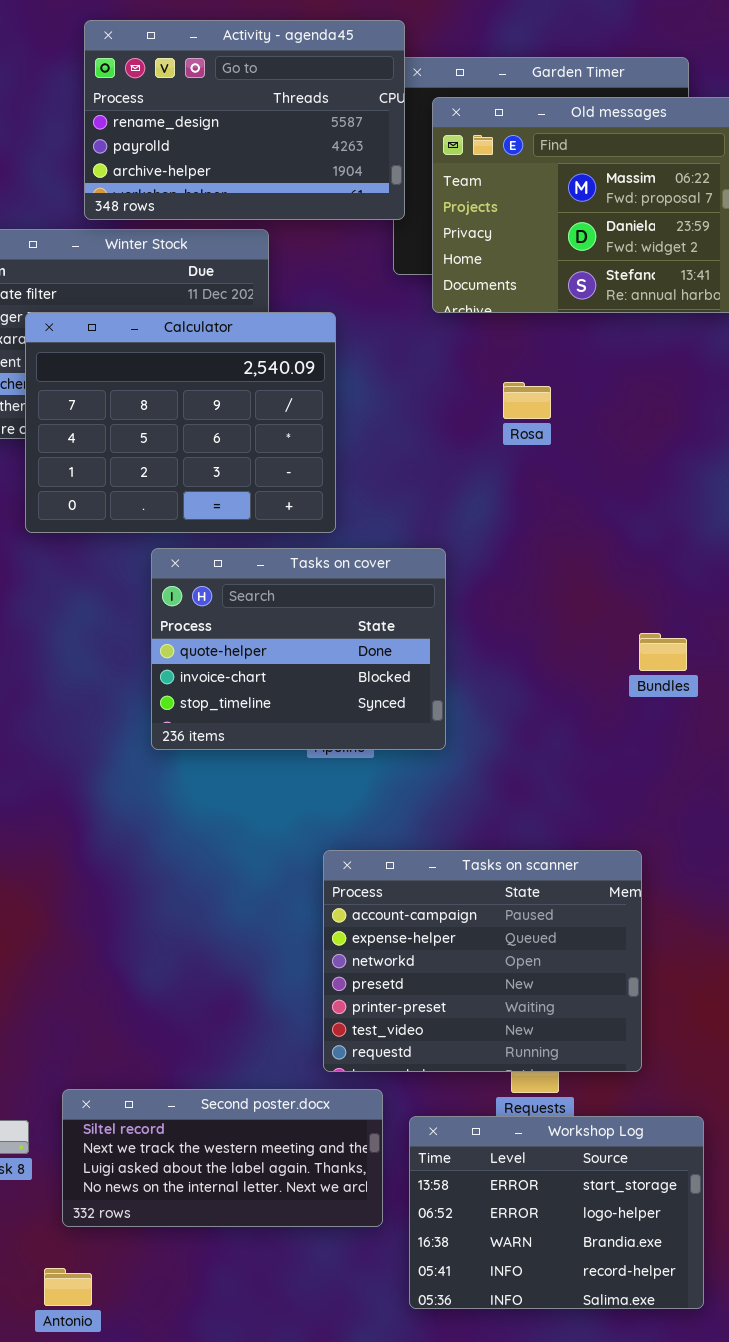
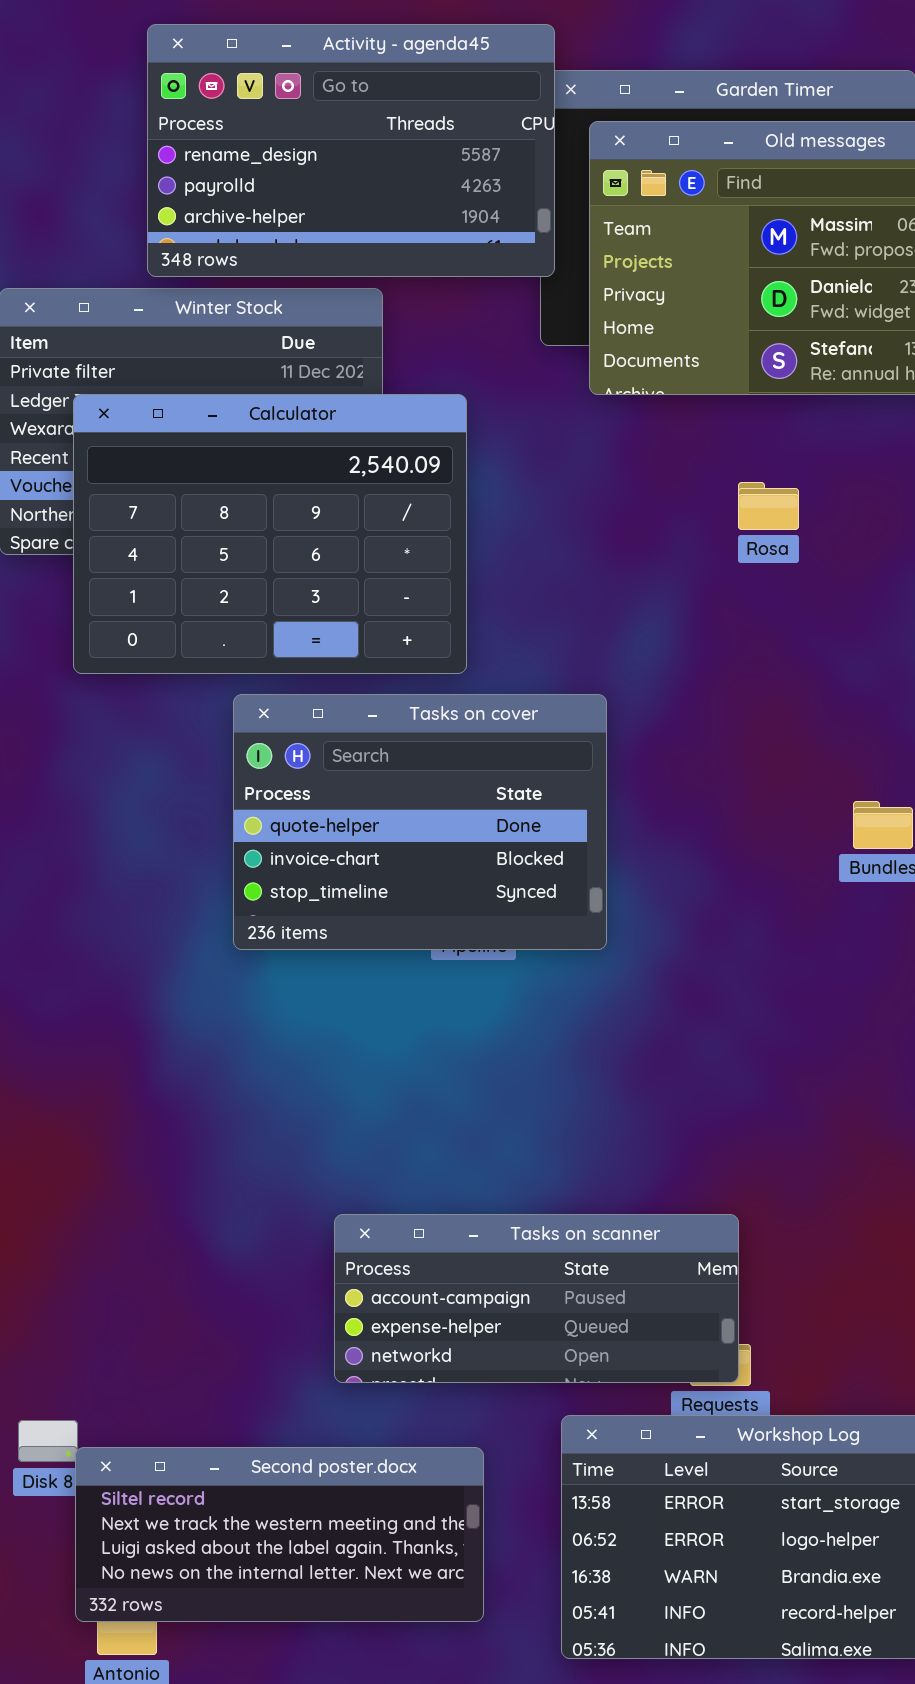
Rosa: [503,382,551,419] -> [738,482,799,530], moved
Tasks on scanner: [323,850,642,1072] -> [334,1214,739,1383], moved, resized
Second poster.docx: [62,1089,383,1227] -> [75,1447,484,1622], moved

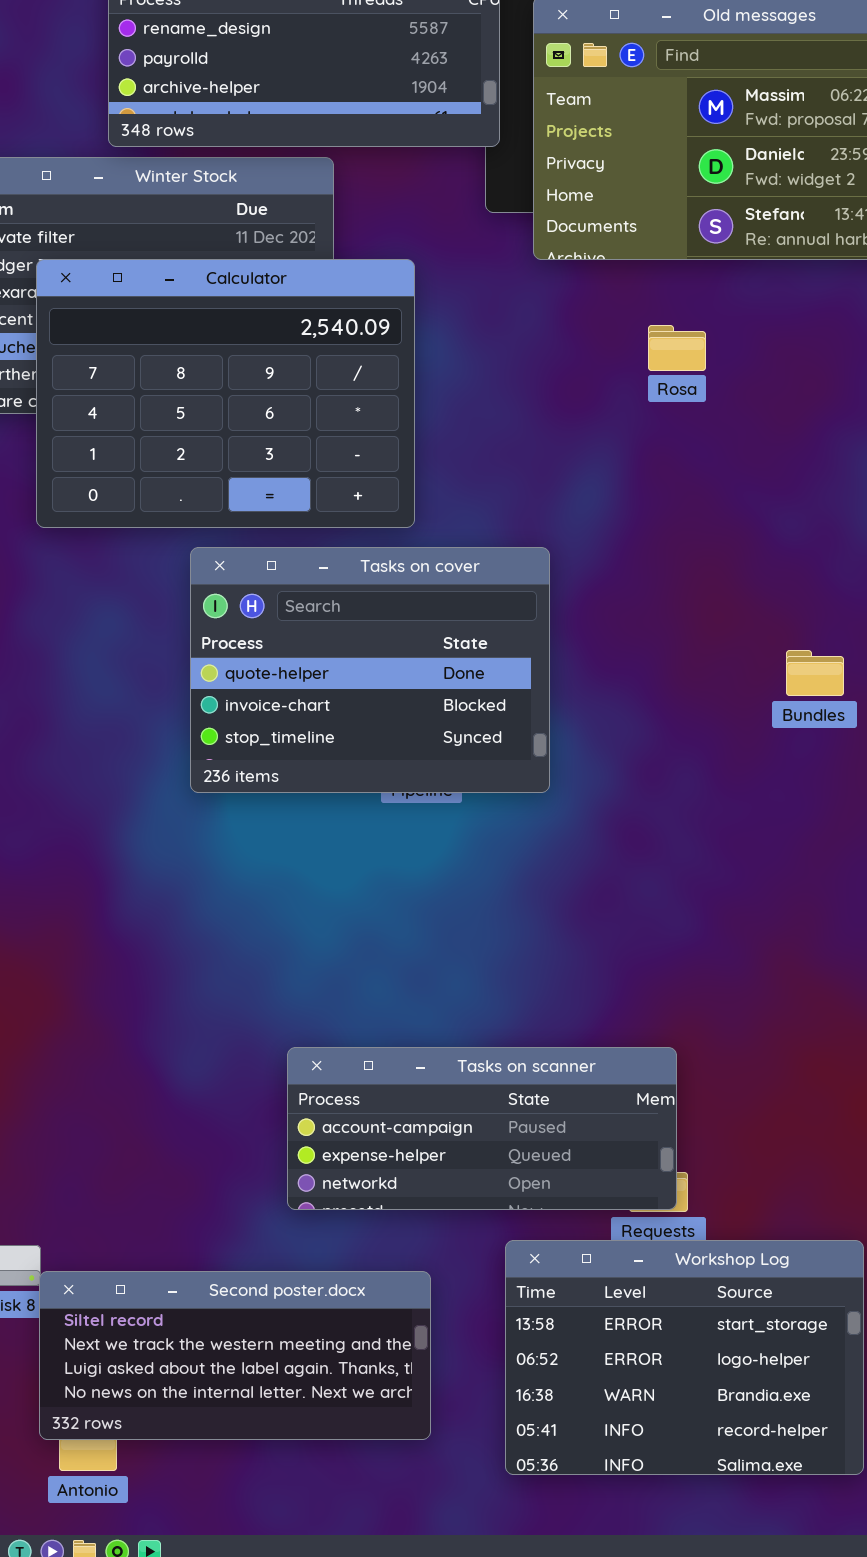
Rosa: [738,482,799,530] -> [648,325,706,371], moved

